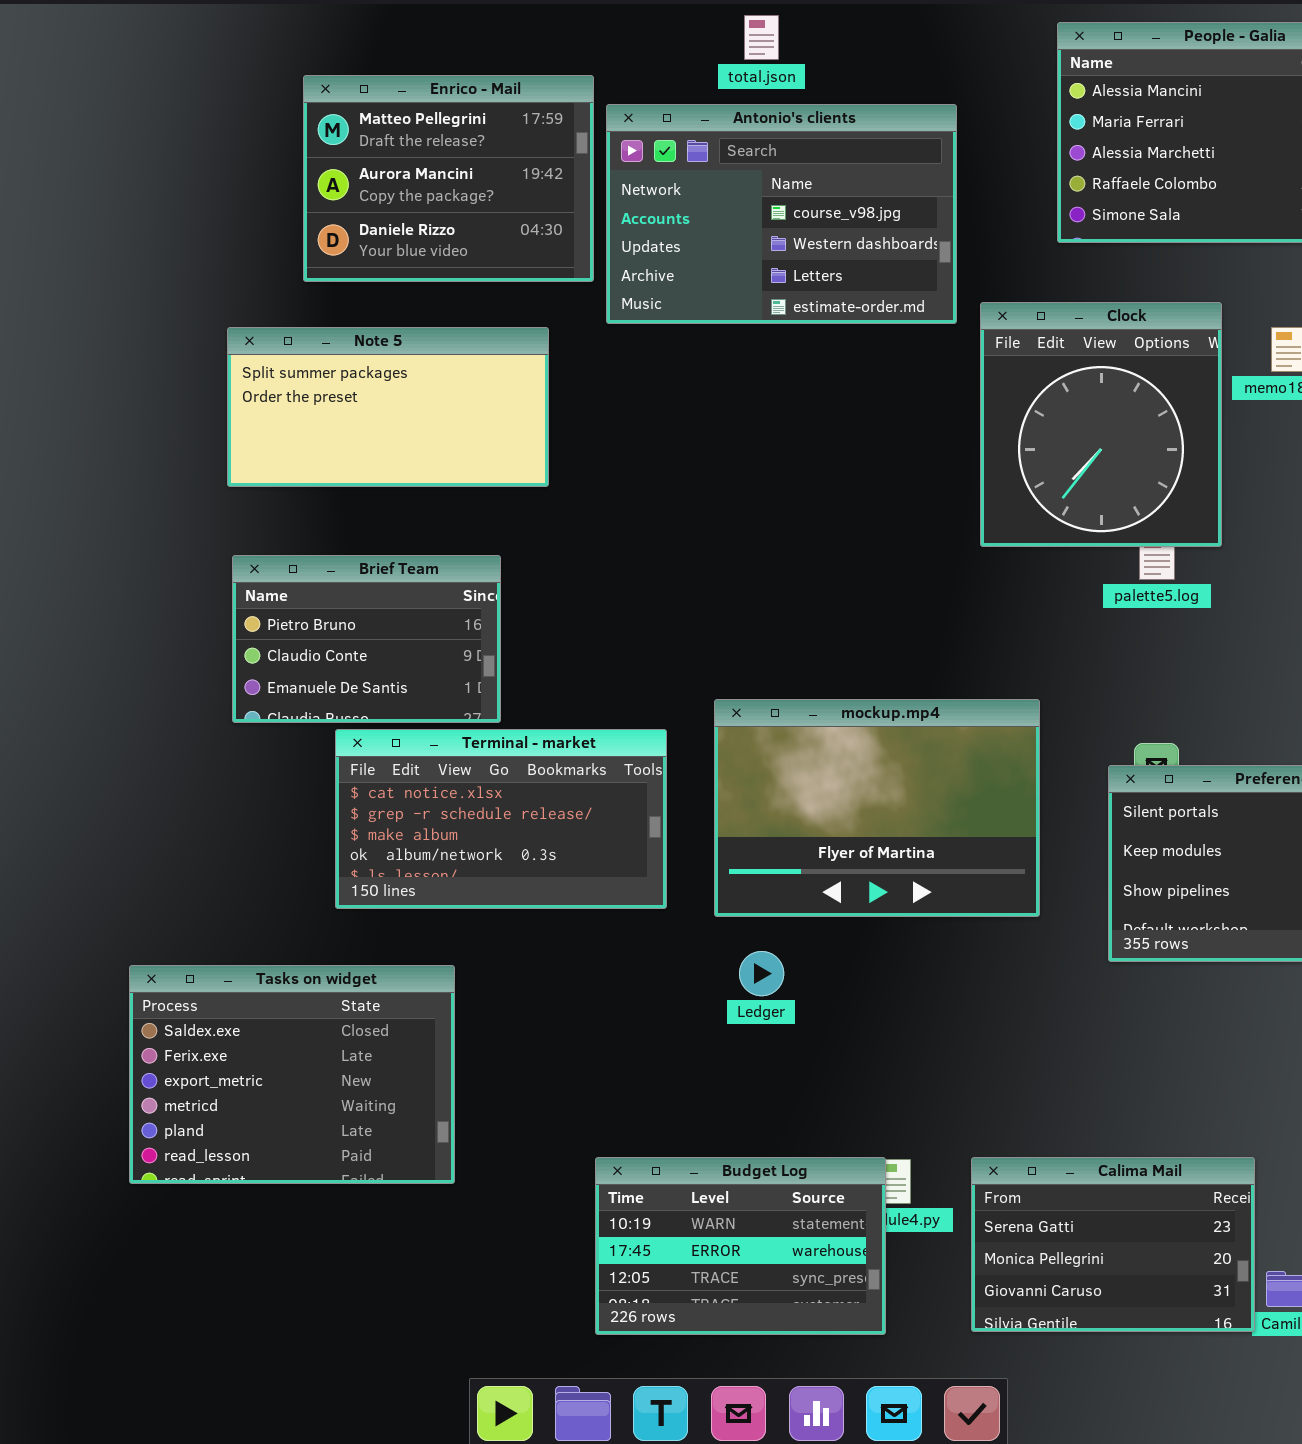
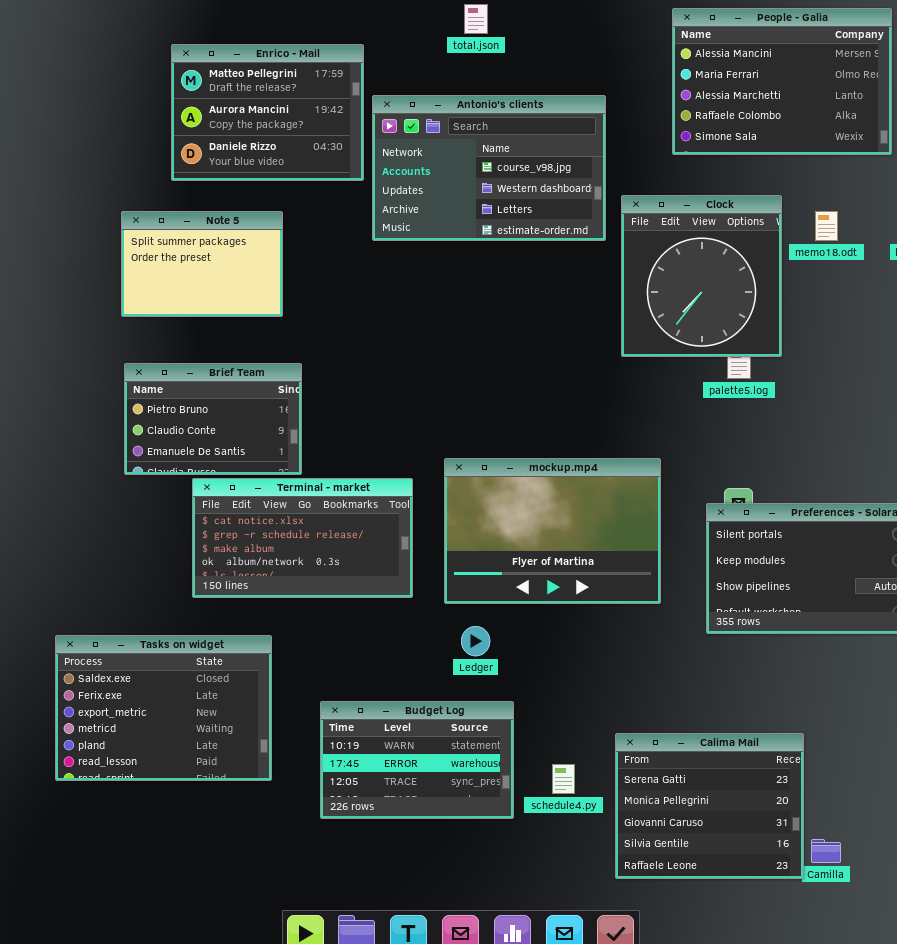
Antonio's clients: [606,104,957,324] -> [372,95,606,241], moved
Note 5: [227,327,549,487] -> [121,211,283,317], resized
Budget Log: [595,1157,886,1335] -> [320,701,514,819], moved
Calima Mail: [971,1157,1255,1332] -> [615,733,804,879], resized

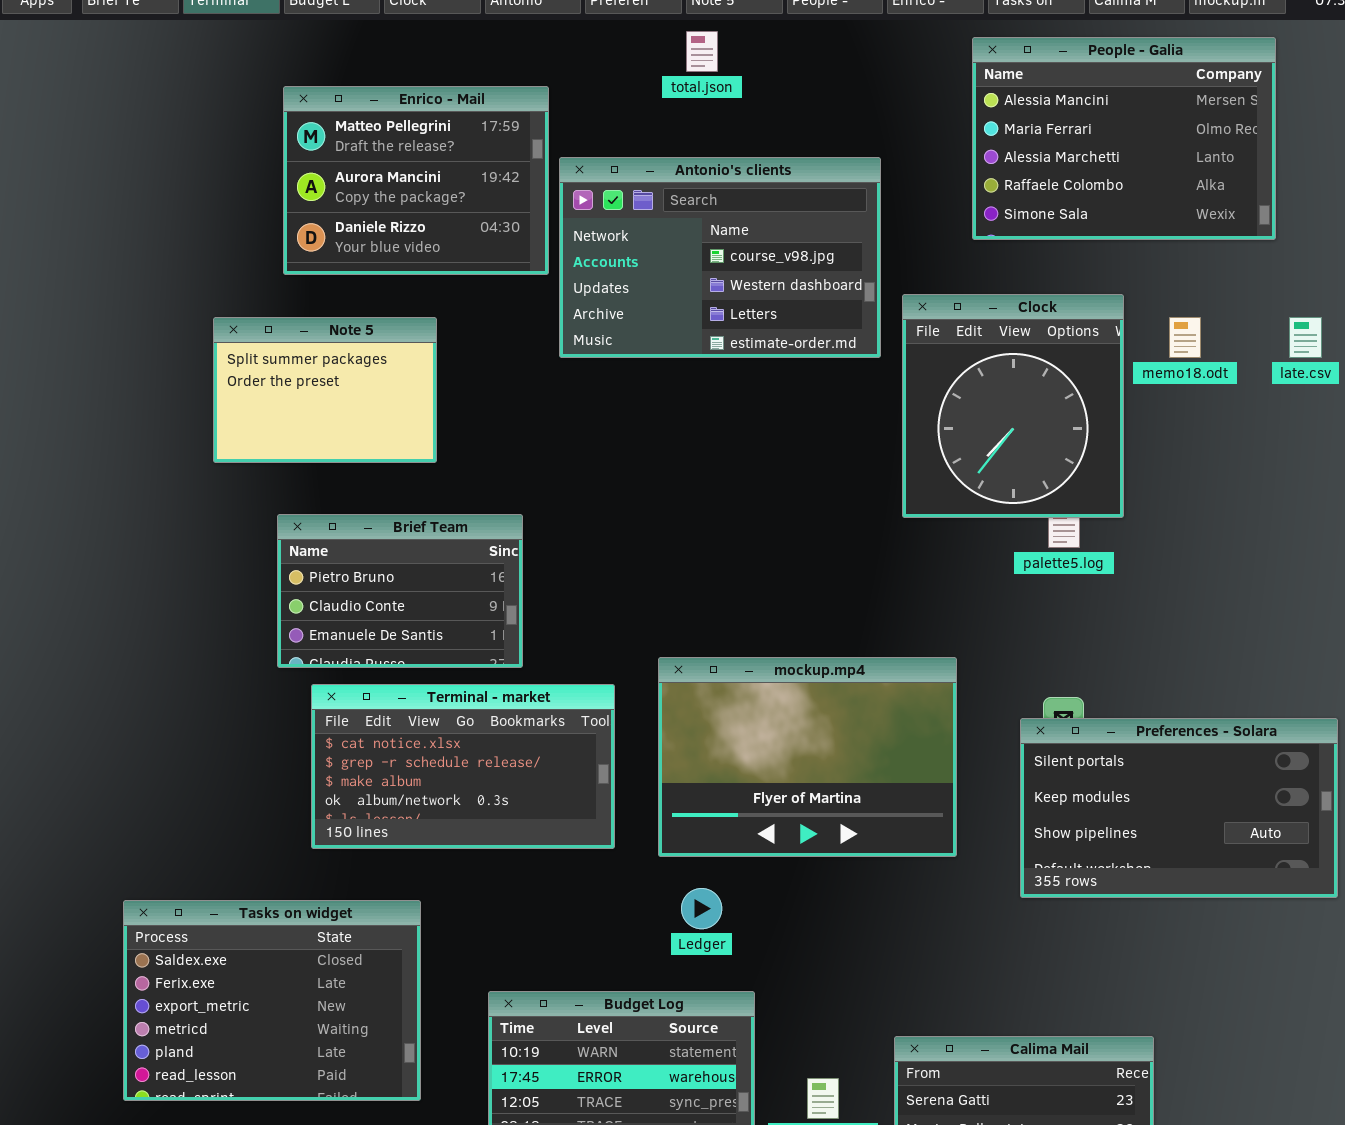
Brief Team: [124,363,302,475] -> [277,514,523,668], moved

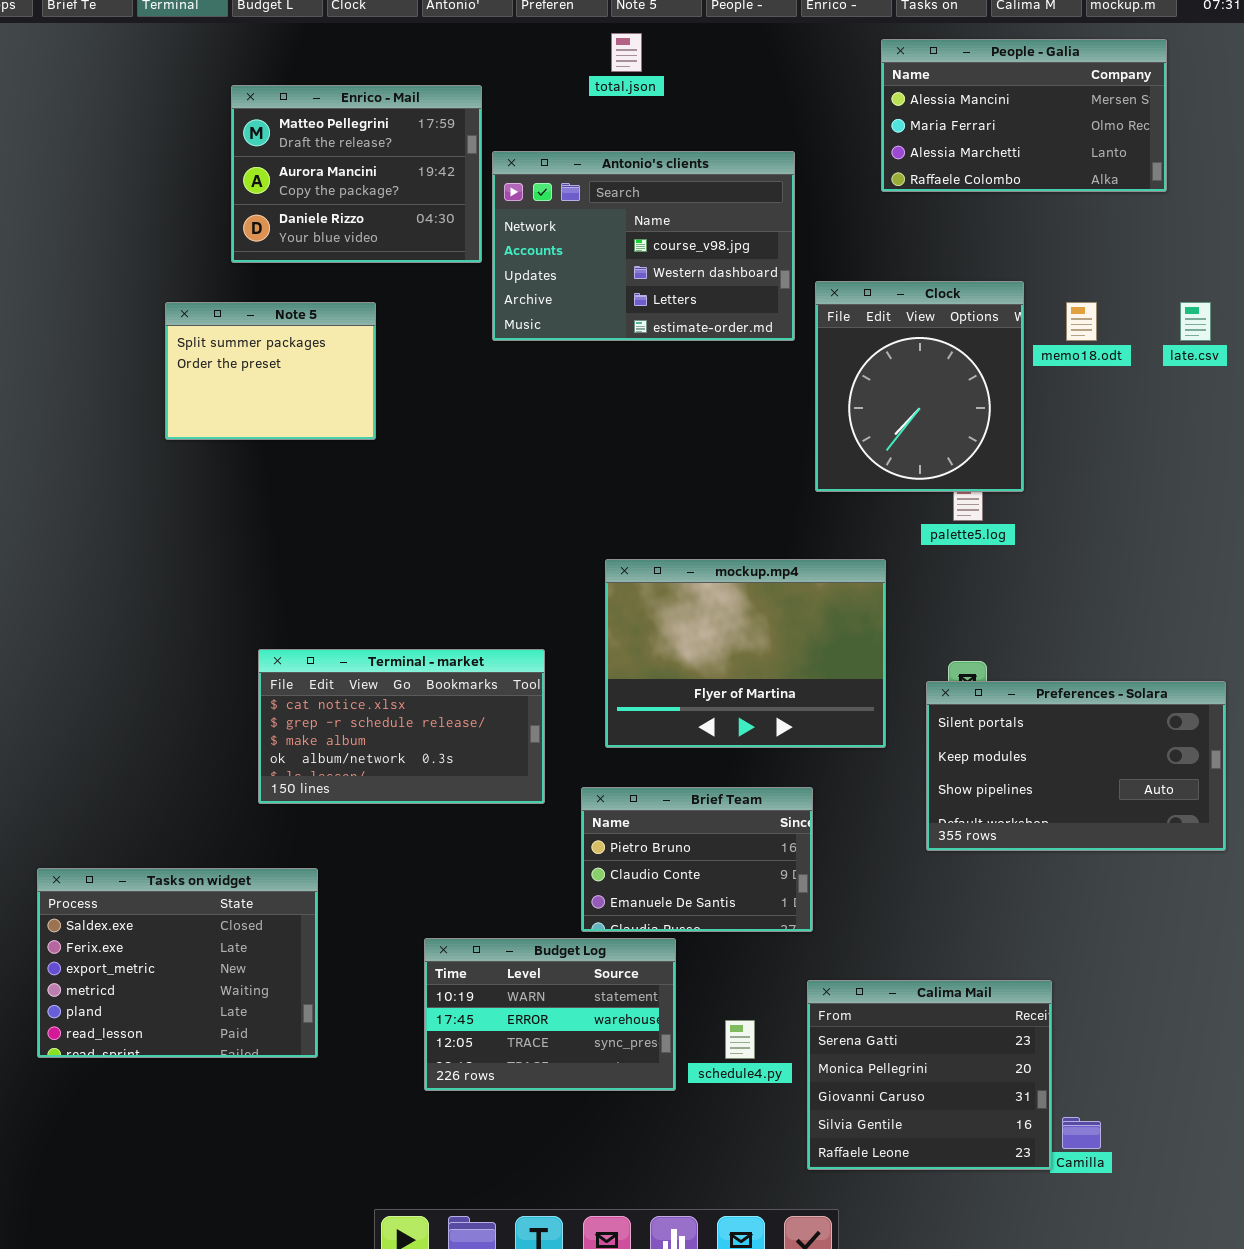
People - Galia: [972,37,1276,240] -> [881,39,1167,192], resized
Brief Team: [277,514,523,668] -> [581,787,813,932], moved
mockup.mp4: [658,657,957,857] -> [605,559,886,748], moved
Tasks on widget: [123,900,421,1101] -> [37,868,318,1058], moved

